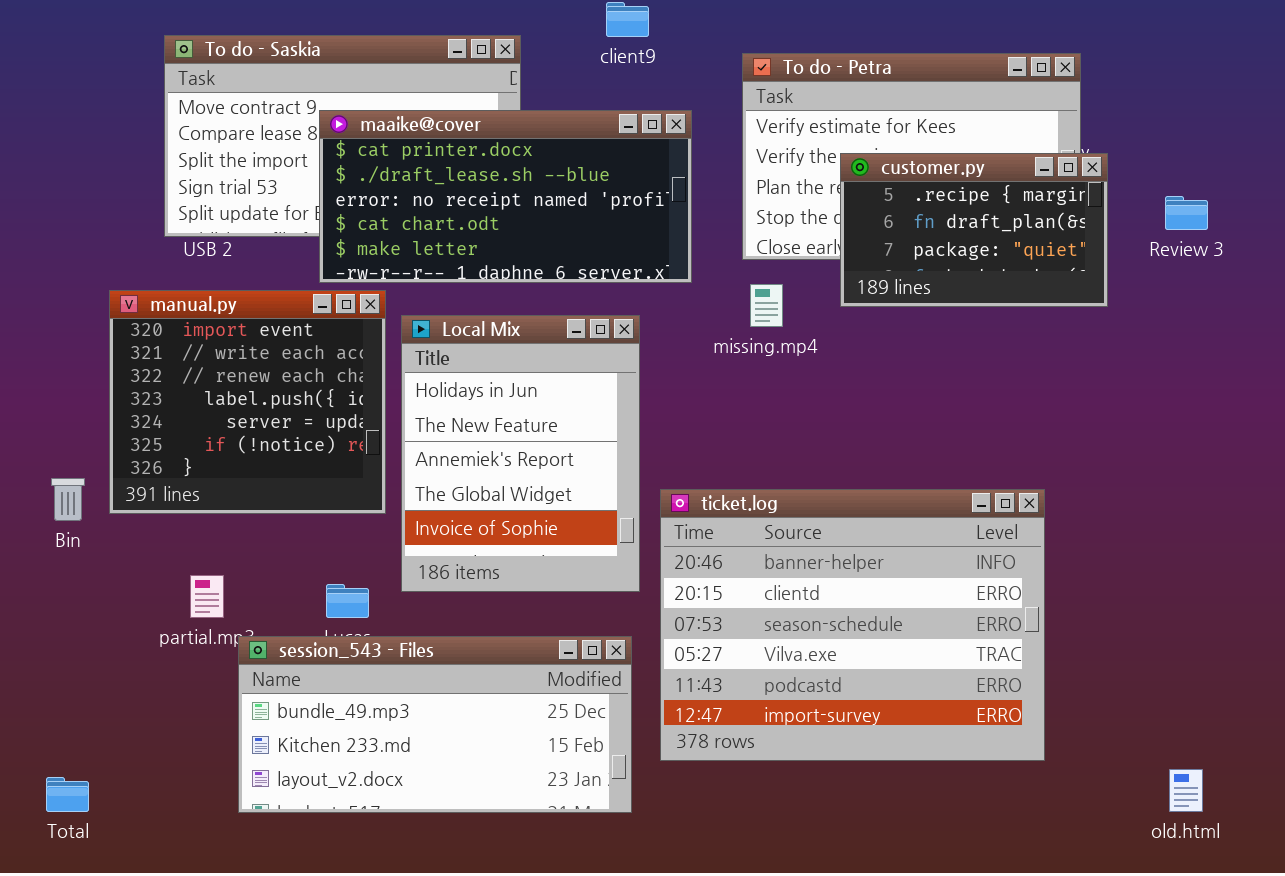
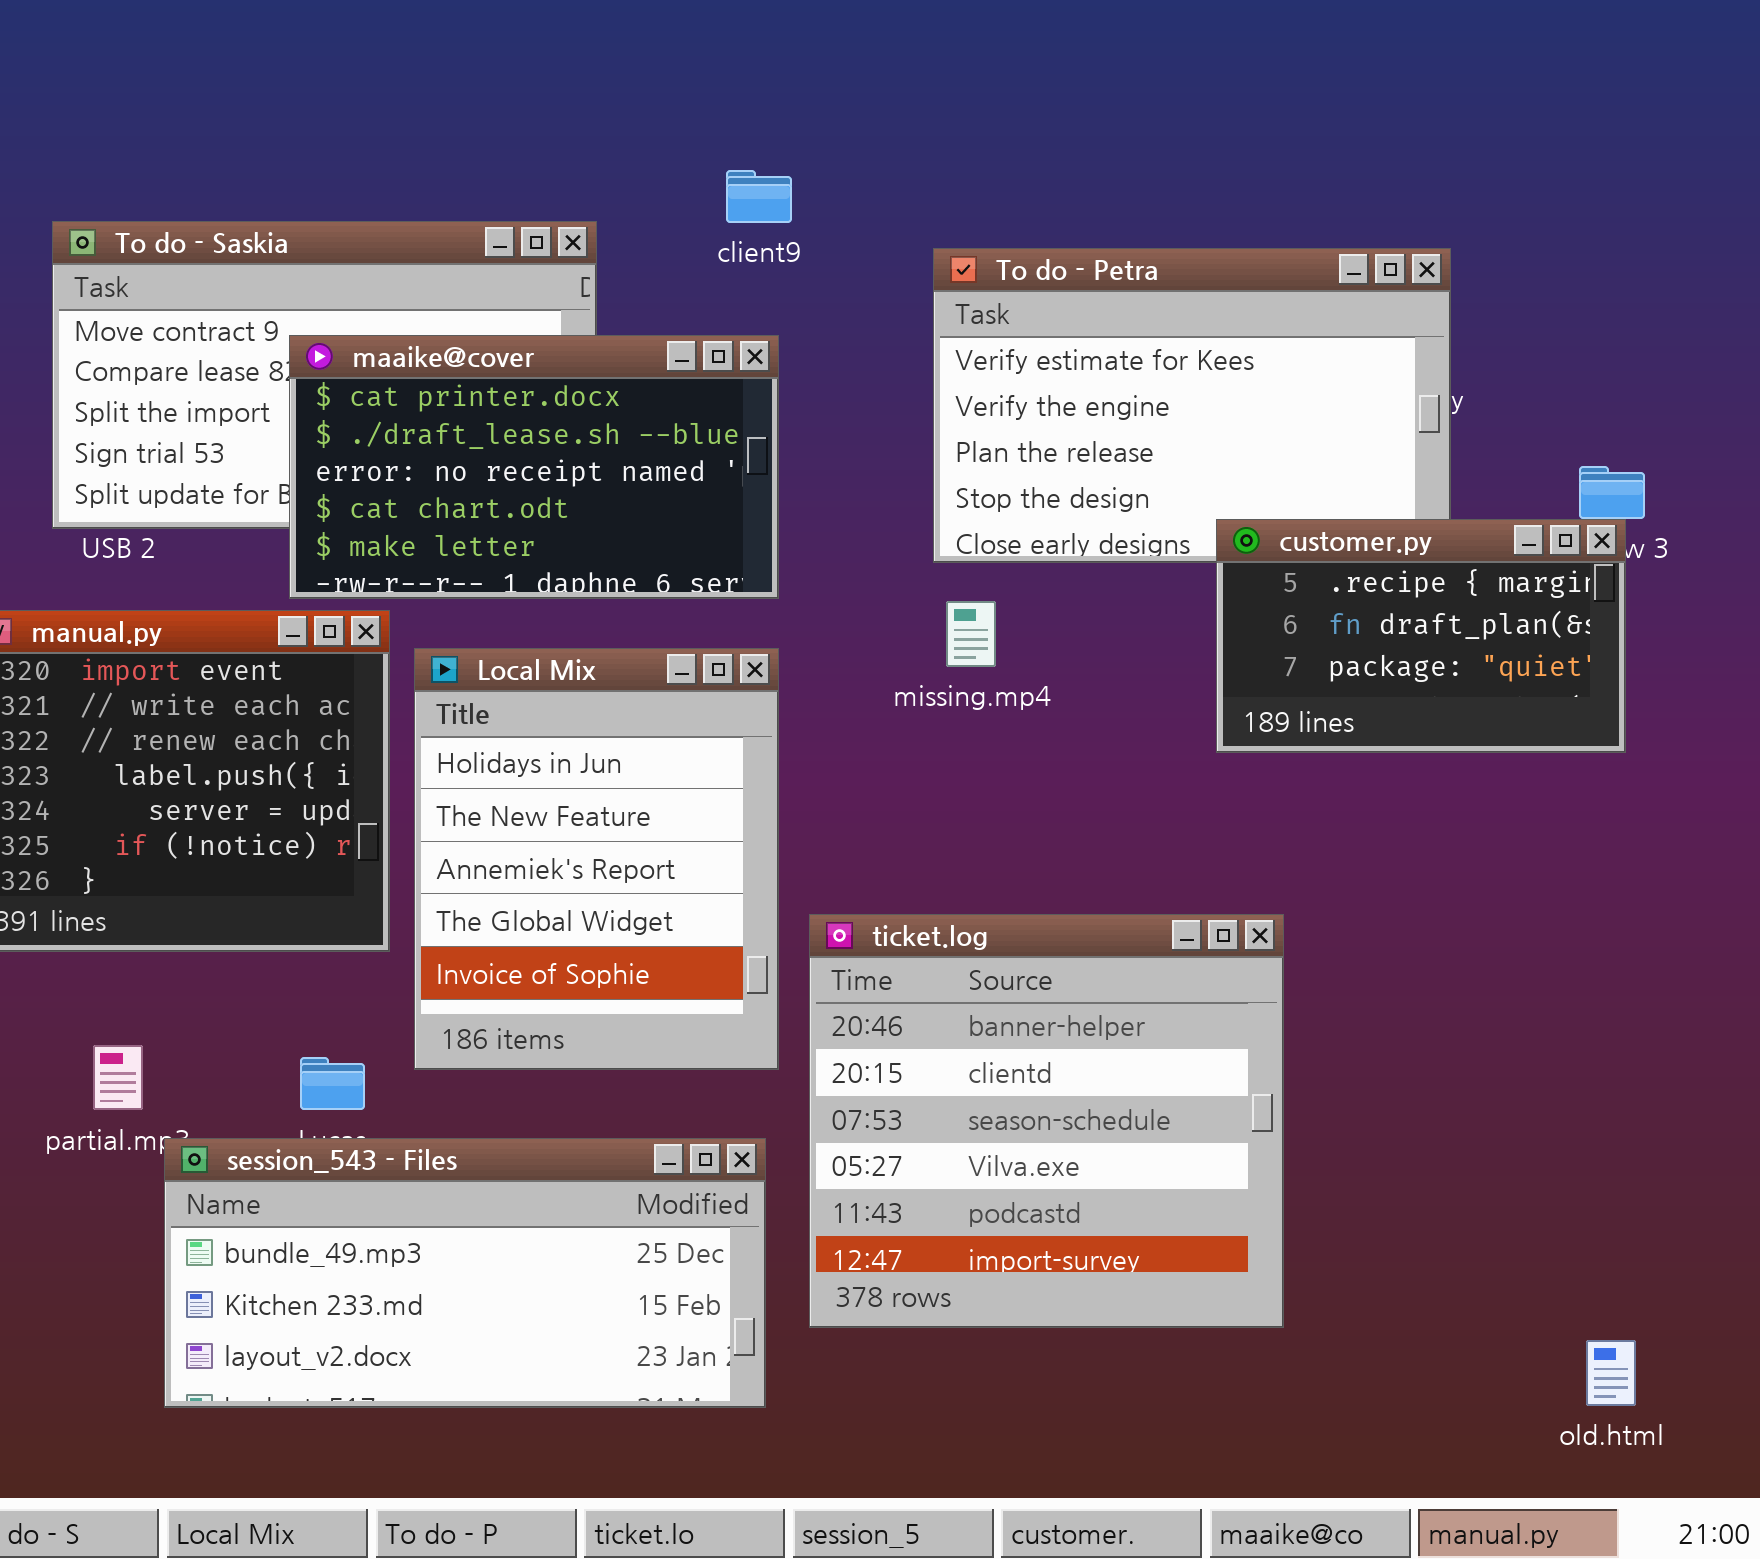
maaike@cover: [319,110,692,283] -> [289,335,779,599], resized
customer.py: [840,153,1108,307] -> [1216,519,1626,753], moved
ticket.log: [660,489,1045,761] -> [809,914,1284,1328], resized

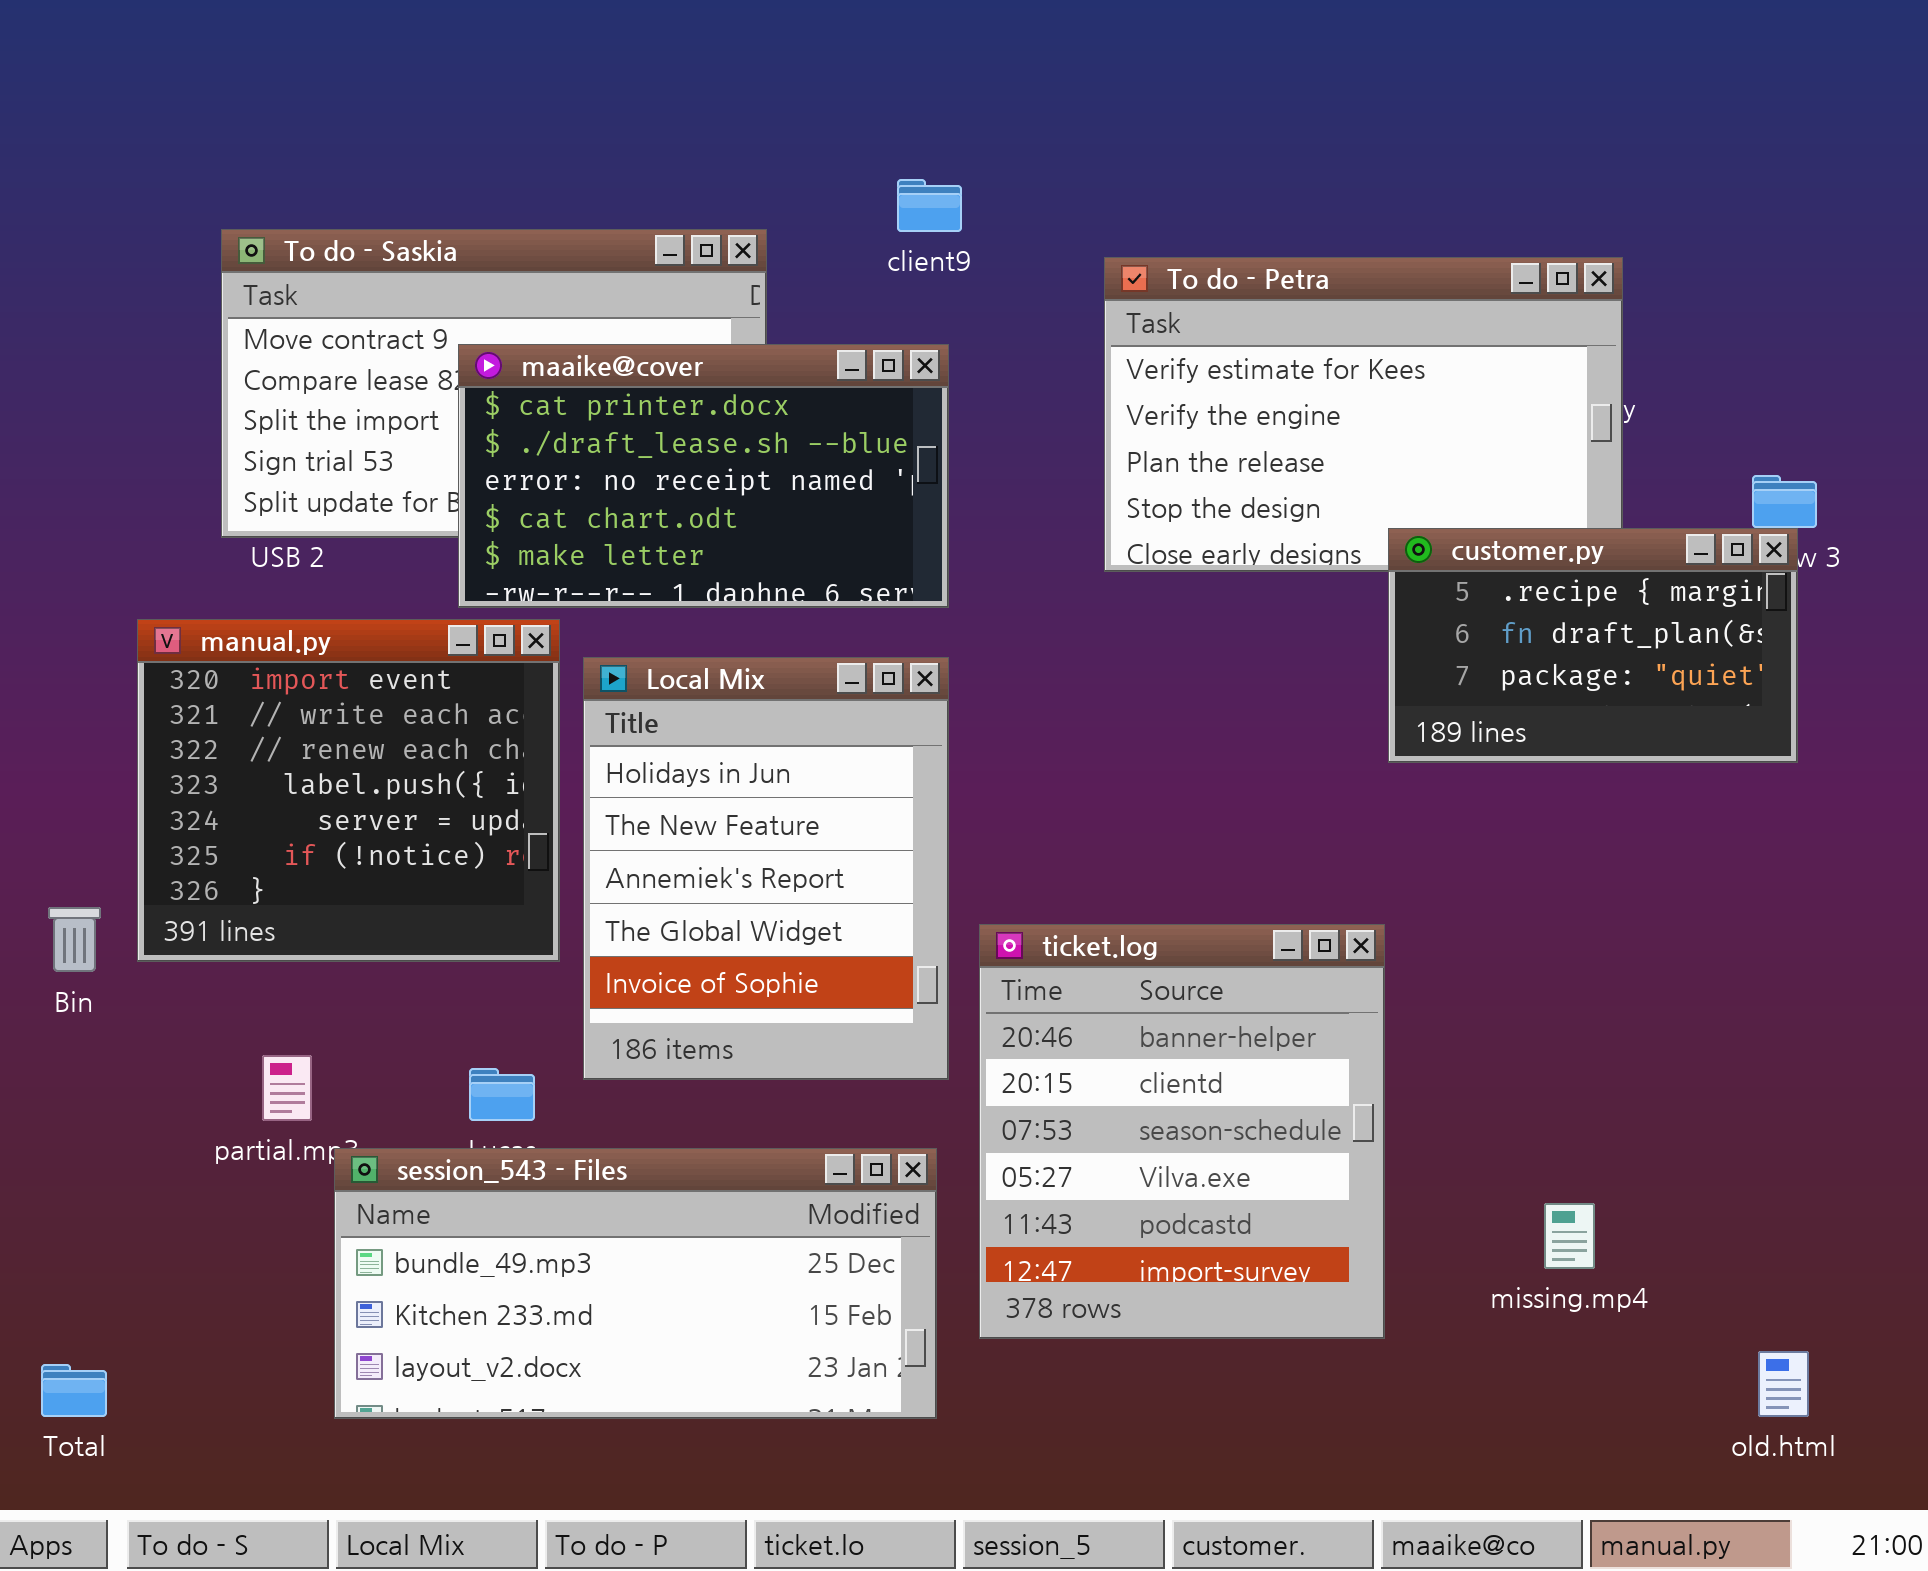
missing.mp4: [946,601,996,667] -> [1544,1203,1595,1269], moved
ticket.log: [809,914,1284,1328] -> [979,924,1385,1339], resized

